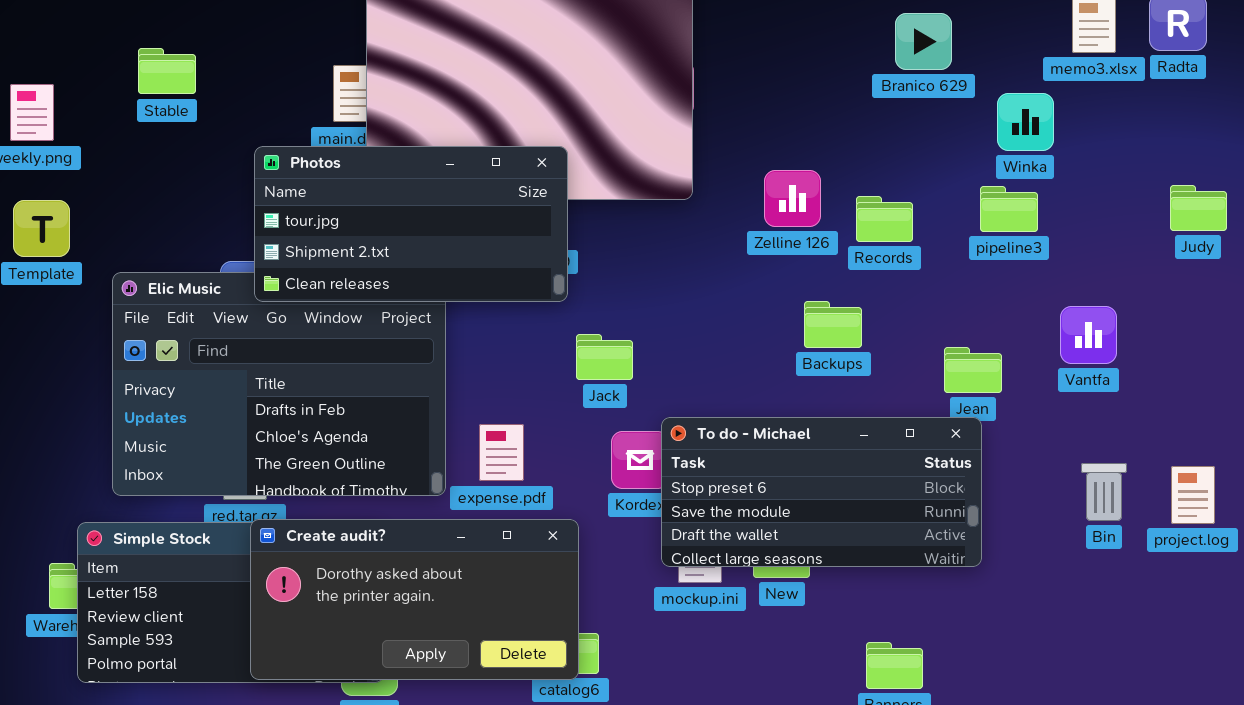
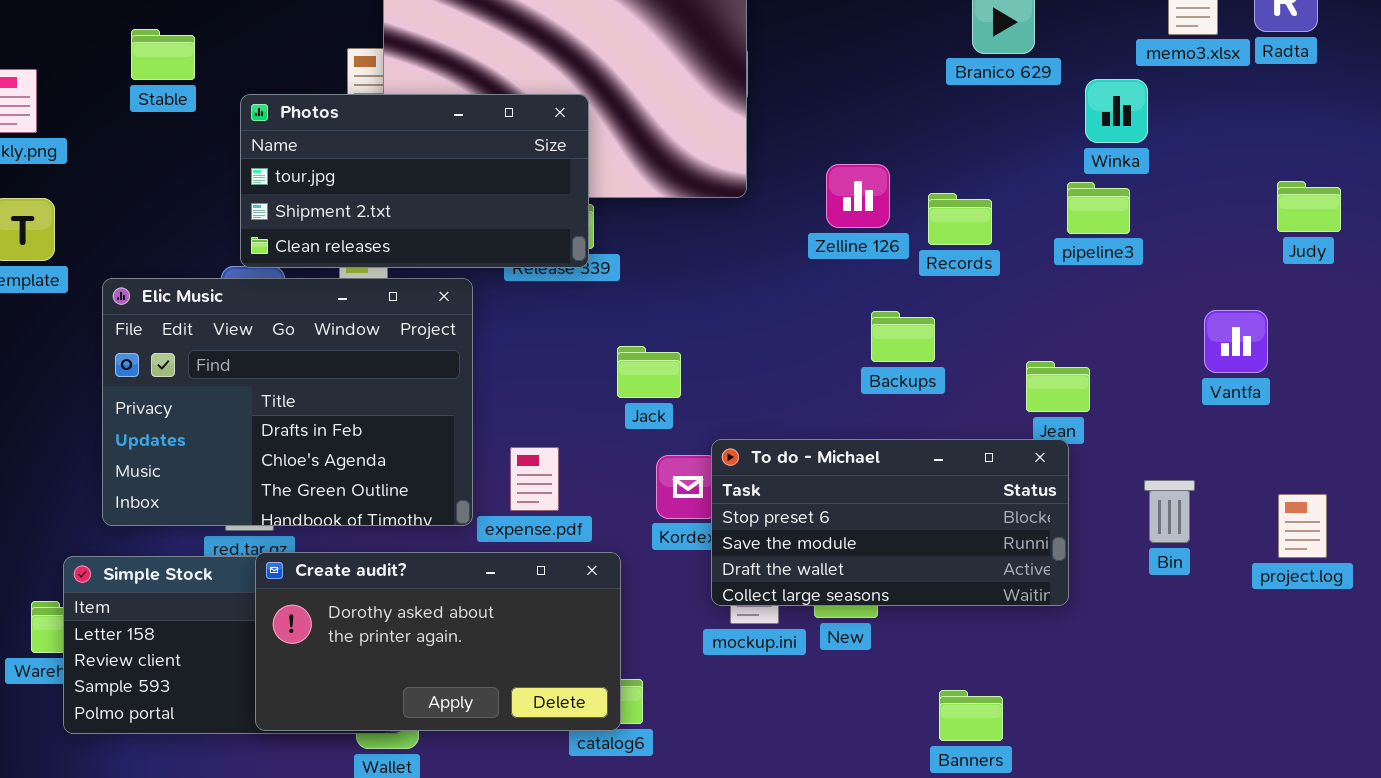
Photos: [254,146,568,302] -> [240,94,589,268], moved
Vantfa: [1060,306,1117,364] -> [1204,310,1268,373], moved
Bin: [1081,463,1127,521] -> [1144,480,1195,543], moved

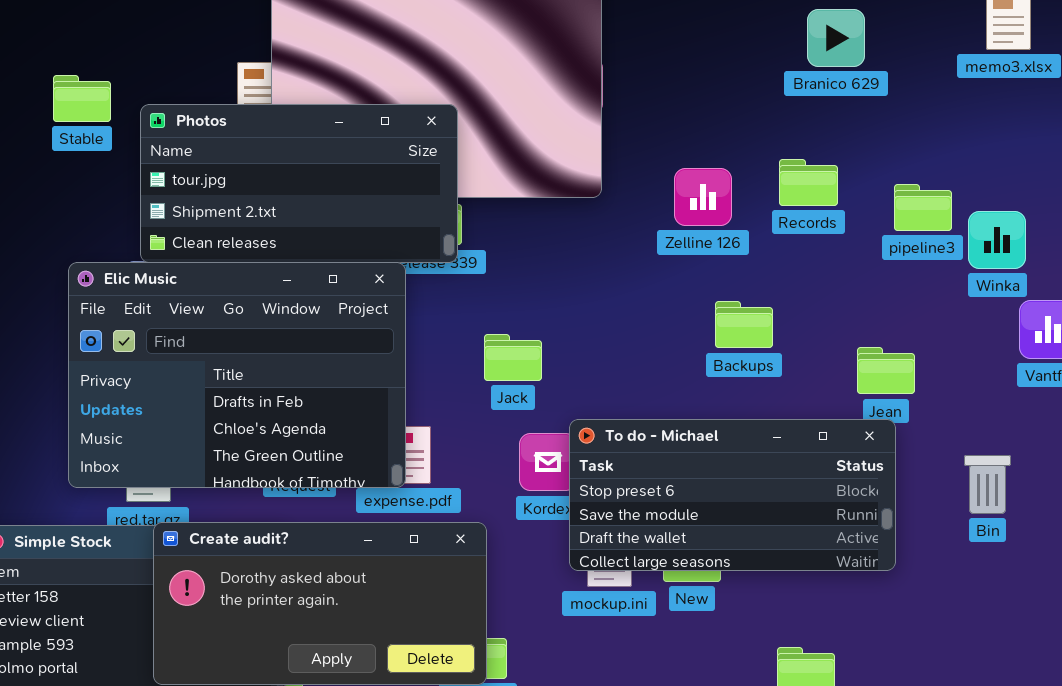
Stable: [131,29,195,80] -> [53,75,111,122], moved
Winka: [1085,79,1148,143] -> [968,211,1026,269], moved
Records: [928,193,992,245] -> [779,159,838,206], moved
Elic Music: [102,278,473,526] -> [68,262,406,488], moved

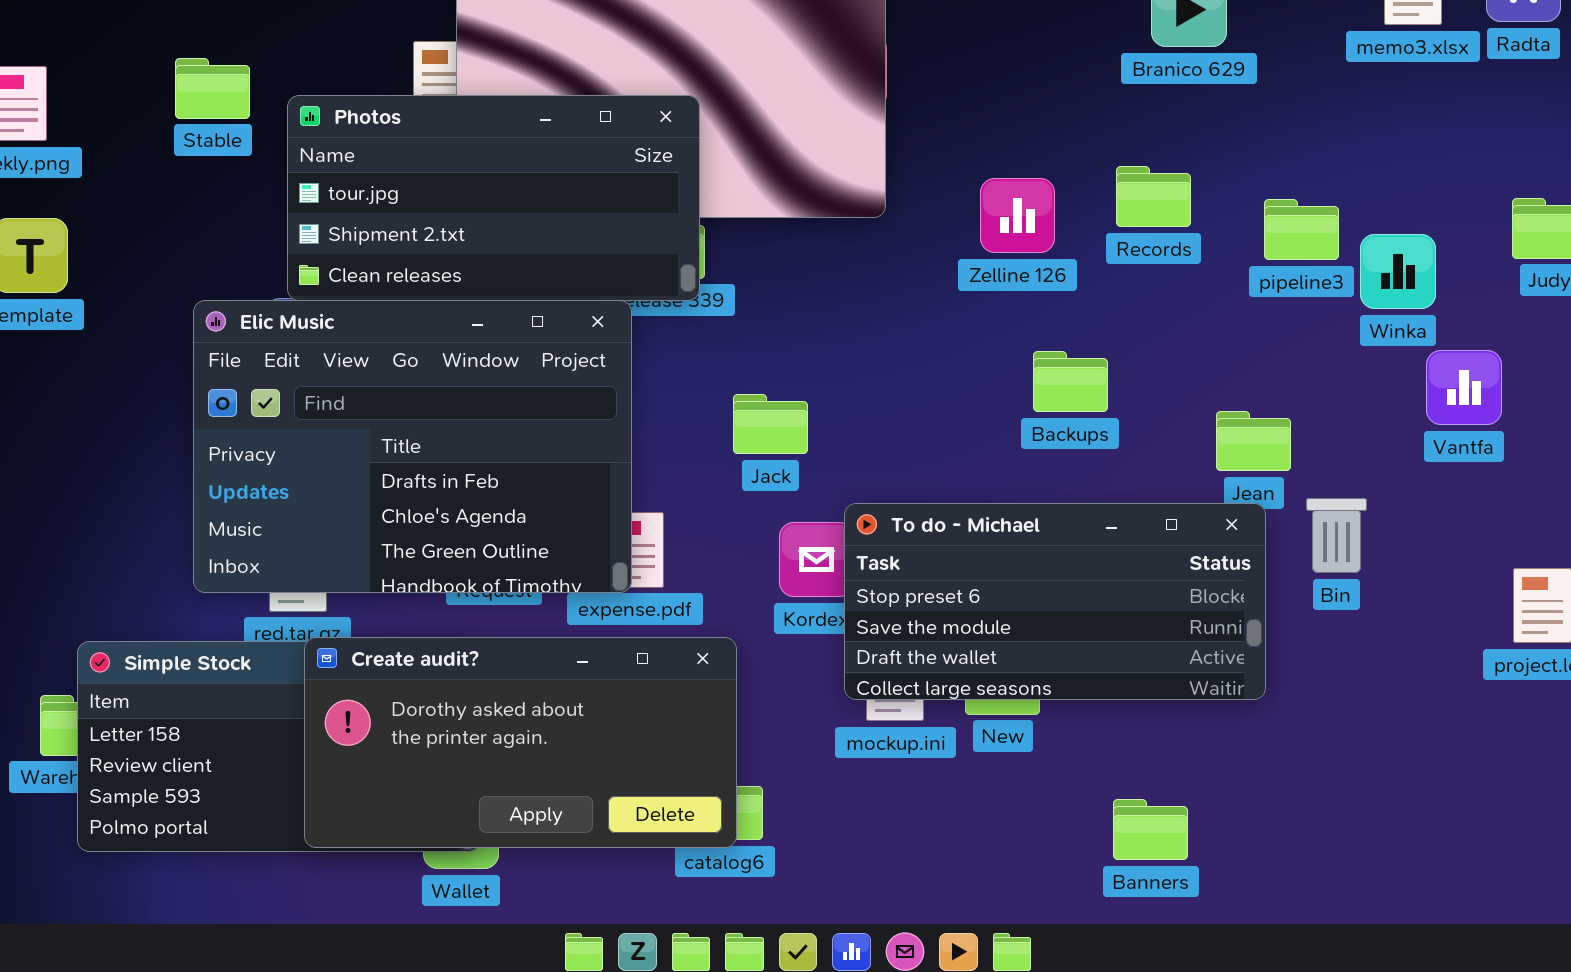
Bin: [964,455,1011,514] -> [1306,498,1367,573], moved

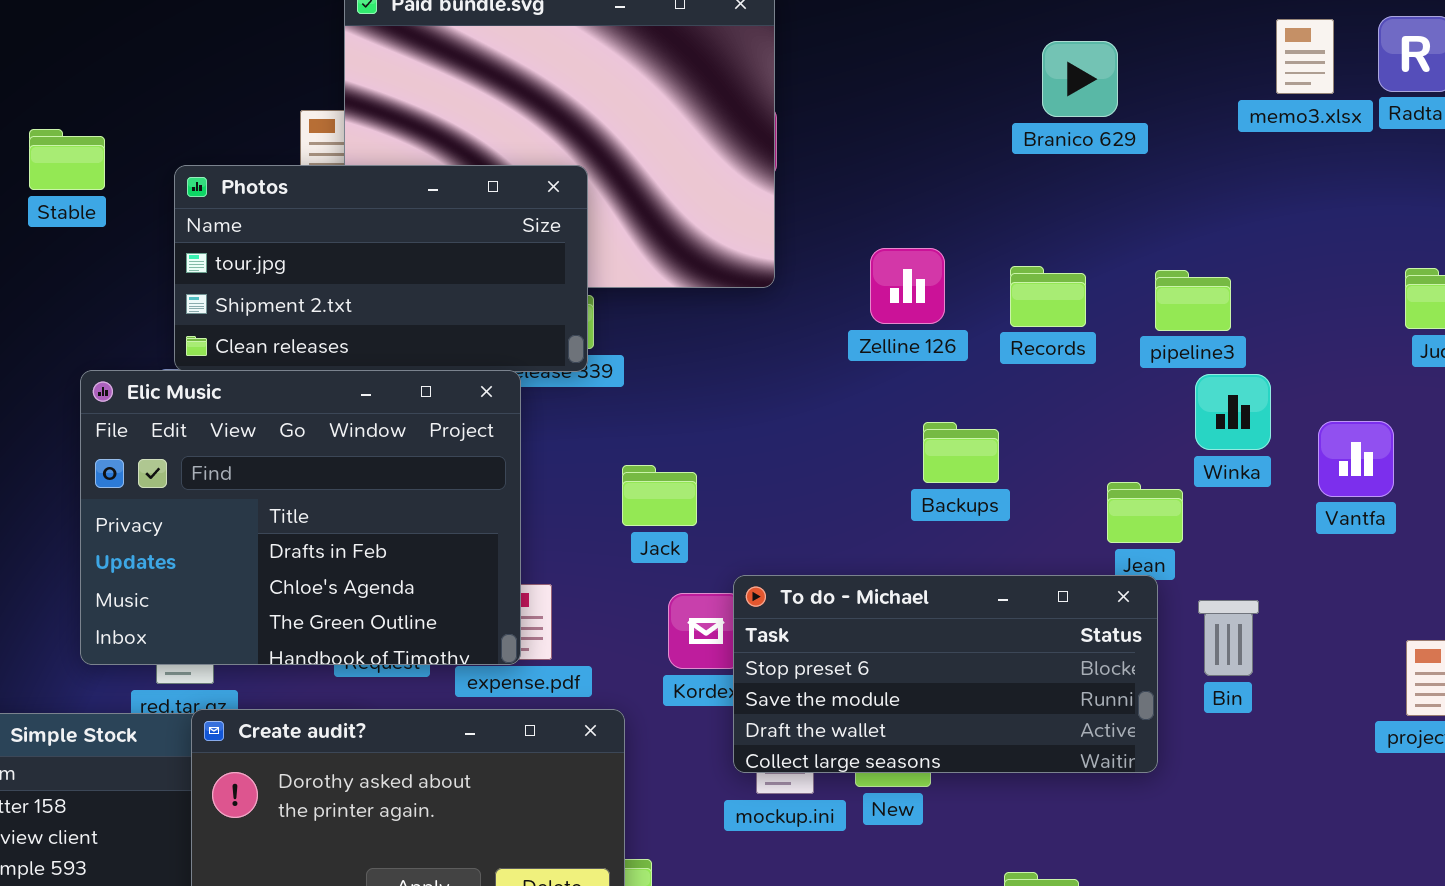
Stable: [175,58,250,119] -> [29,129,105,190], moved
Records: [1116,166,1191,227] -> [1010,266,1086,327], moved
Winka: [1360,234,1436,309] -> [1195,374,1271,450], moved
Bin: [1306,498,1367,573] -> [1198,600,1259,676], moved

